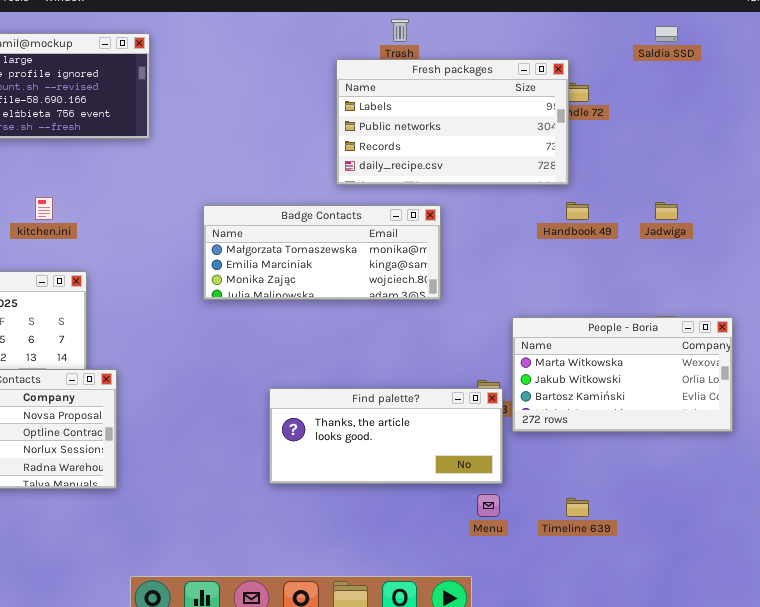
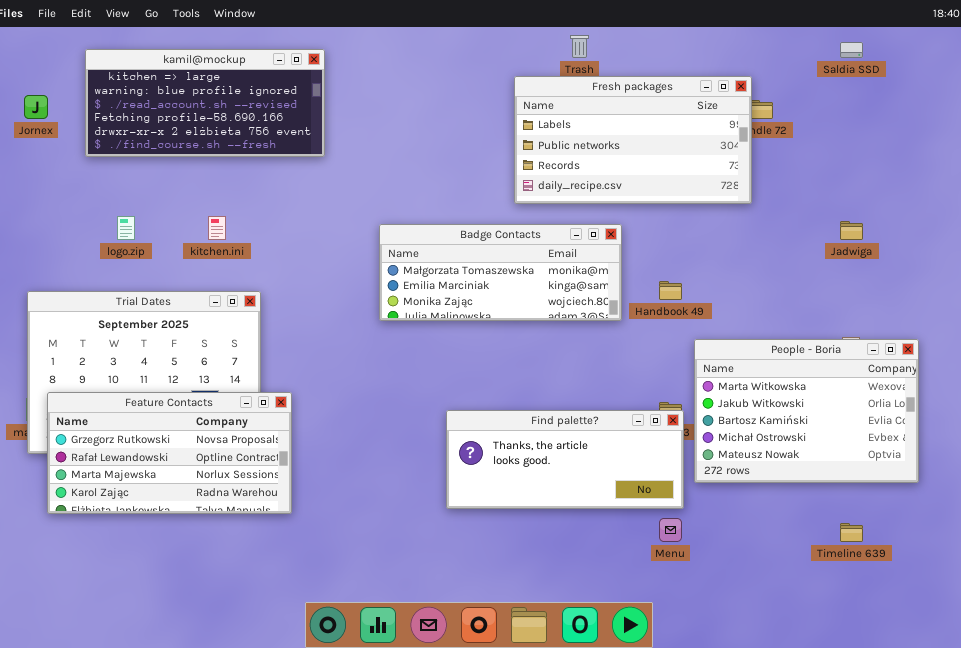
Handbook 49: [566,202,589,220] -> [659,281,682,300], moved
People - Boria: [512,317,733,432] -> [694,339,919,483], resized
Timeline 639: [566,498,589,517] -> [840,523,863,542], moved

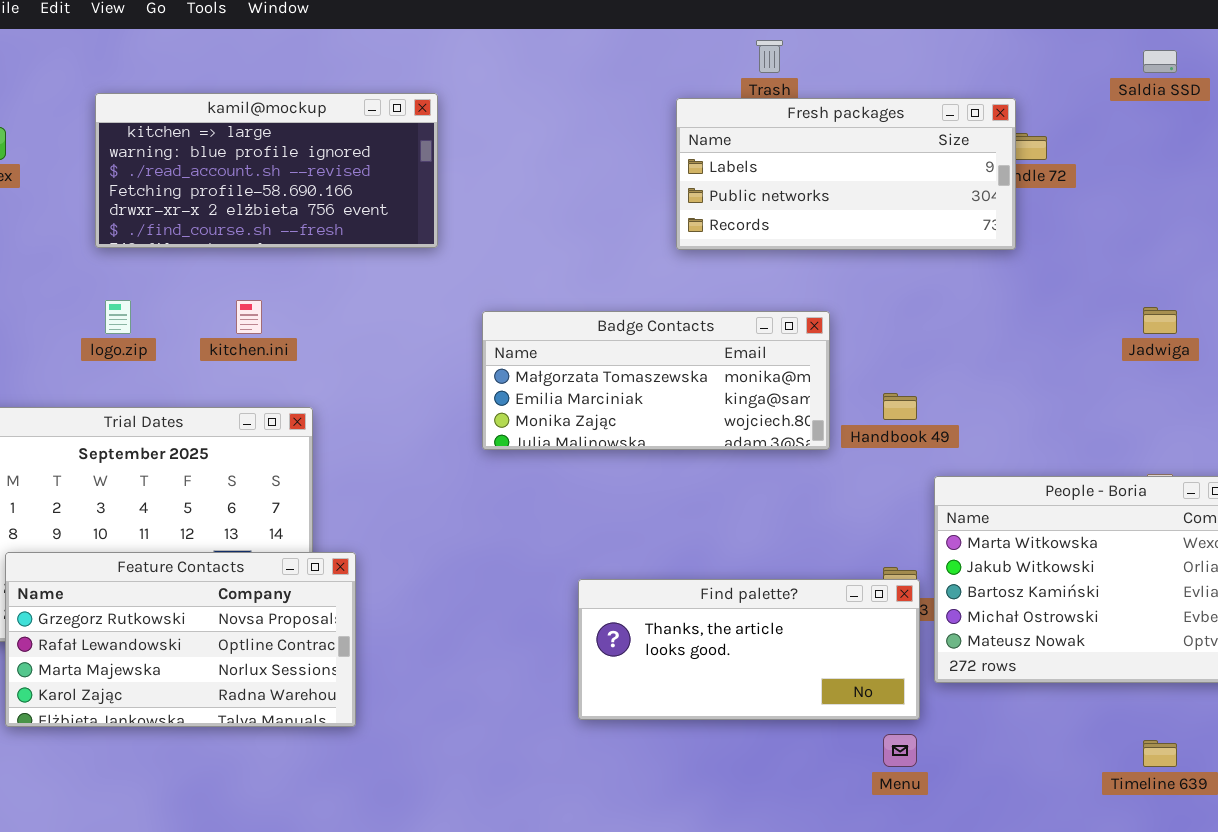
kamil@mockup: [85,49,325,157] -> [95,93,438,248], moved
Fresh packages: [514,76,752,204] -> [676,98,1016,250], resized

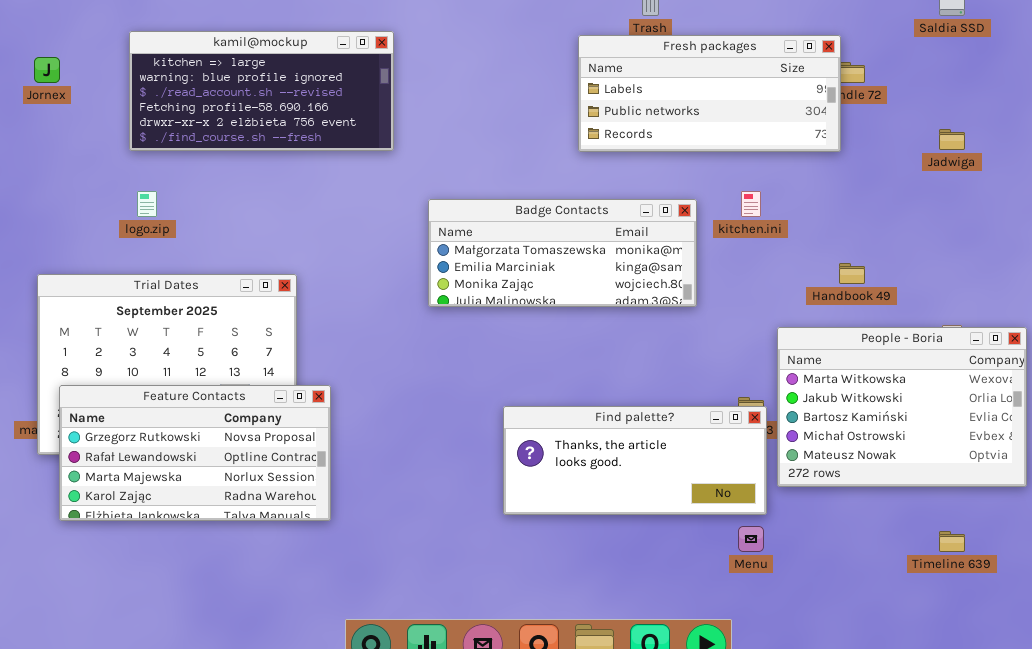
kitchen.ini: [236,300,262,334] -> [741,191,761,217], moved
Jadwiga: [1143,307,1177,334] -> [939,129,965,150], moved
Handbook 49: [883,393,917,420] -> [839,263,865,284], moved

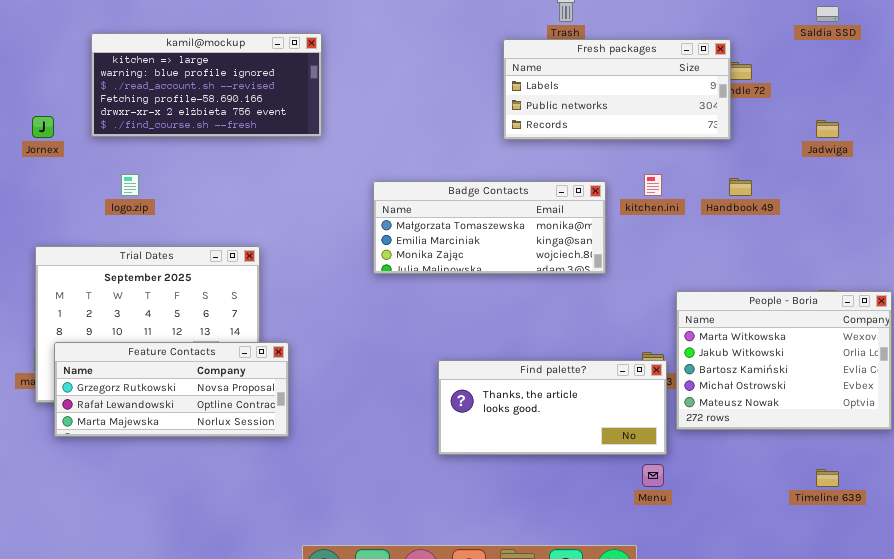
kamil@mockup: [129,31,394,151] -> [91,33,322,137], moved
Jornex: [34,57,60,83] -> [32,116,54,138], moved
Handbook 49: [839,263,865,284] -> [729,178,752,196], moved
Feature Contacts: [59,385,331,521] -> [54,342,289,437], resized

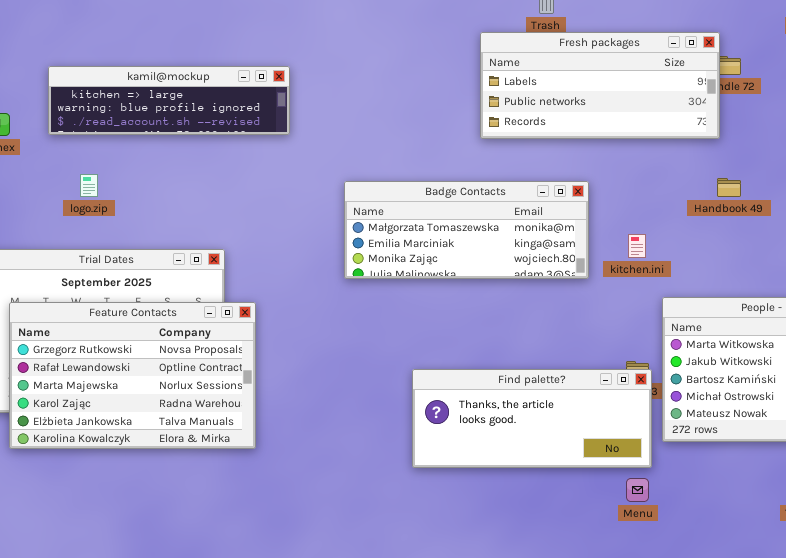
kamil@mockup: [91,33,322,137] -> [48,66,290,135], resized
kitchen.ini: [644,174,662,196] -> [628,234,646,258], moved
Feature Contacts: [54,342,289,437] -> [9,302,256,449], resized

